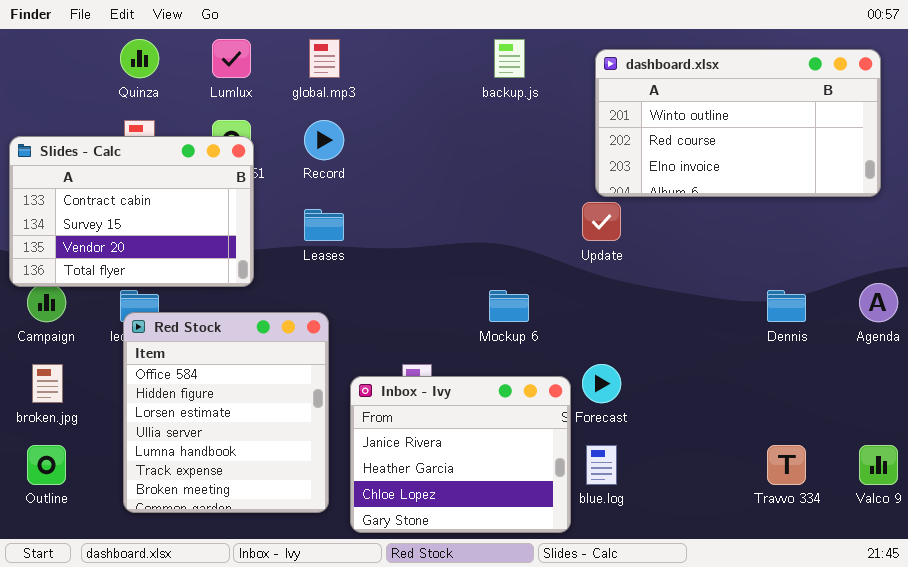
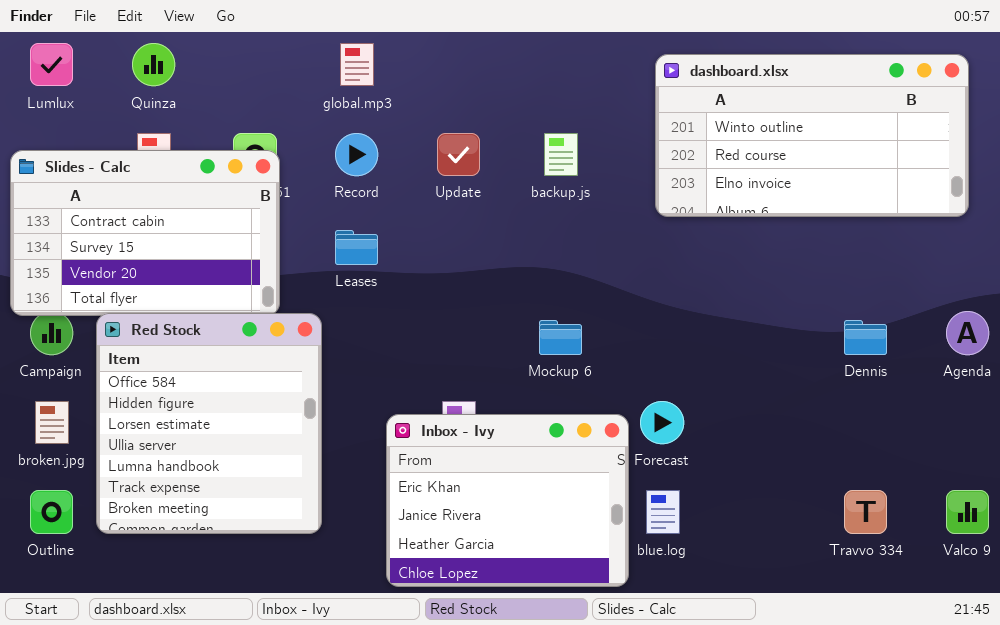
Lumlux: [212,39,251,78] -> [30,43,73,86], moved
backup.js: [494,39,525,78] -> [544,133,578,176], moved
Update: [582,202,621,241] -> [437,133,480,176], moved
Red Stock: [123,312,329,513] -> [96,313,322,534], moved
Inbox - Ivy: [350,376,571,533] -> [386,414,629,587], scrolled up 1 row

